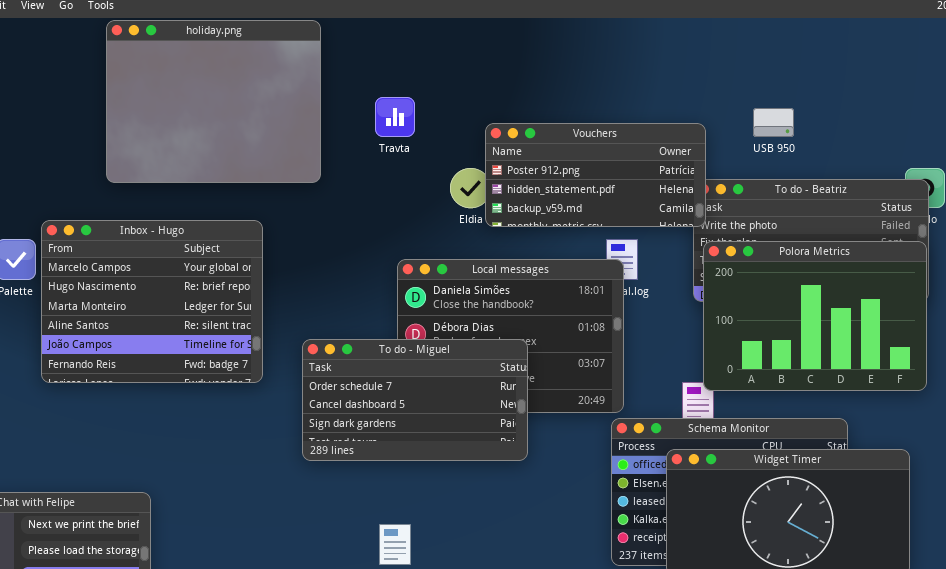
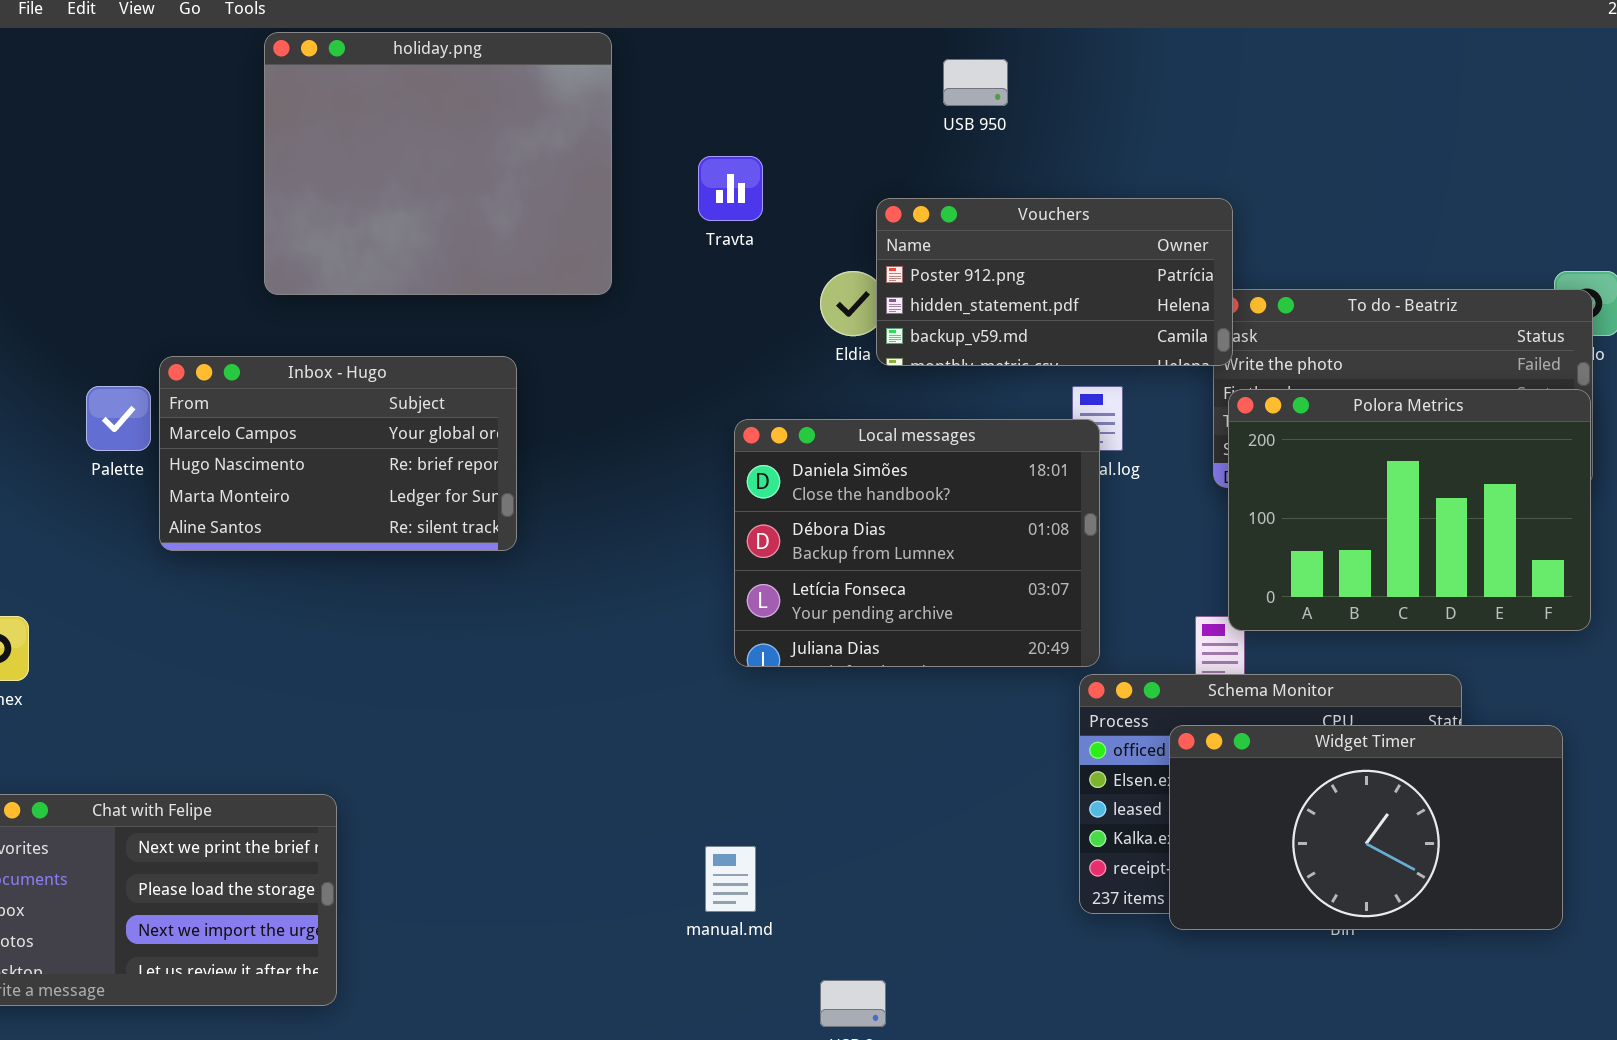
USB 950: [753,108,794,137] -> [943,59,1008,106], moved
Inbox - Hugo: [41,220,263,383] -> [159,356,517,551], resized
To do - Miguel: [302,339,528,461] -> none, closed

